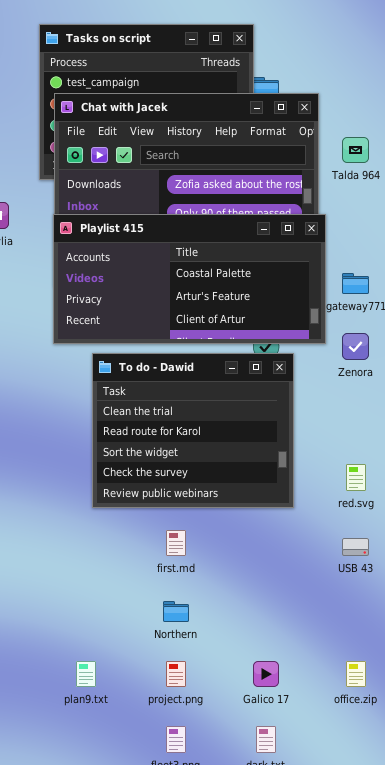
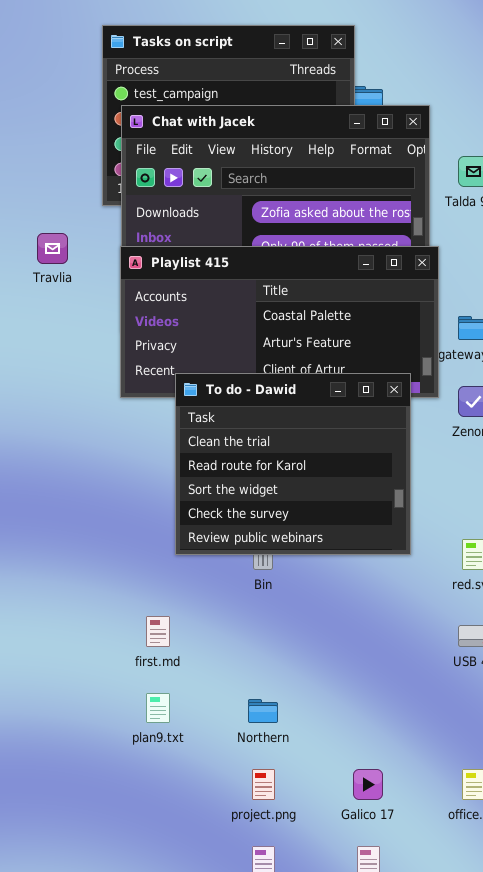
To do - Dawid: [92,353,294,508] -> [175,373,411,555], moved
first.md: [166,530,186,556] -> [146,616,170,647], moved
plan9.txt: [76,661,96,687] -> [146,693,170,723], moved

